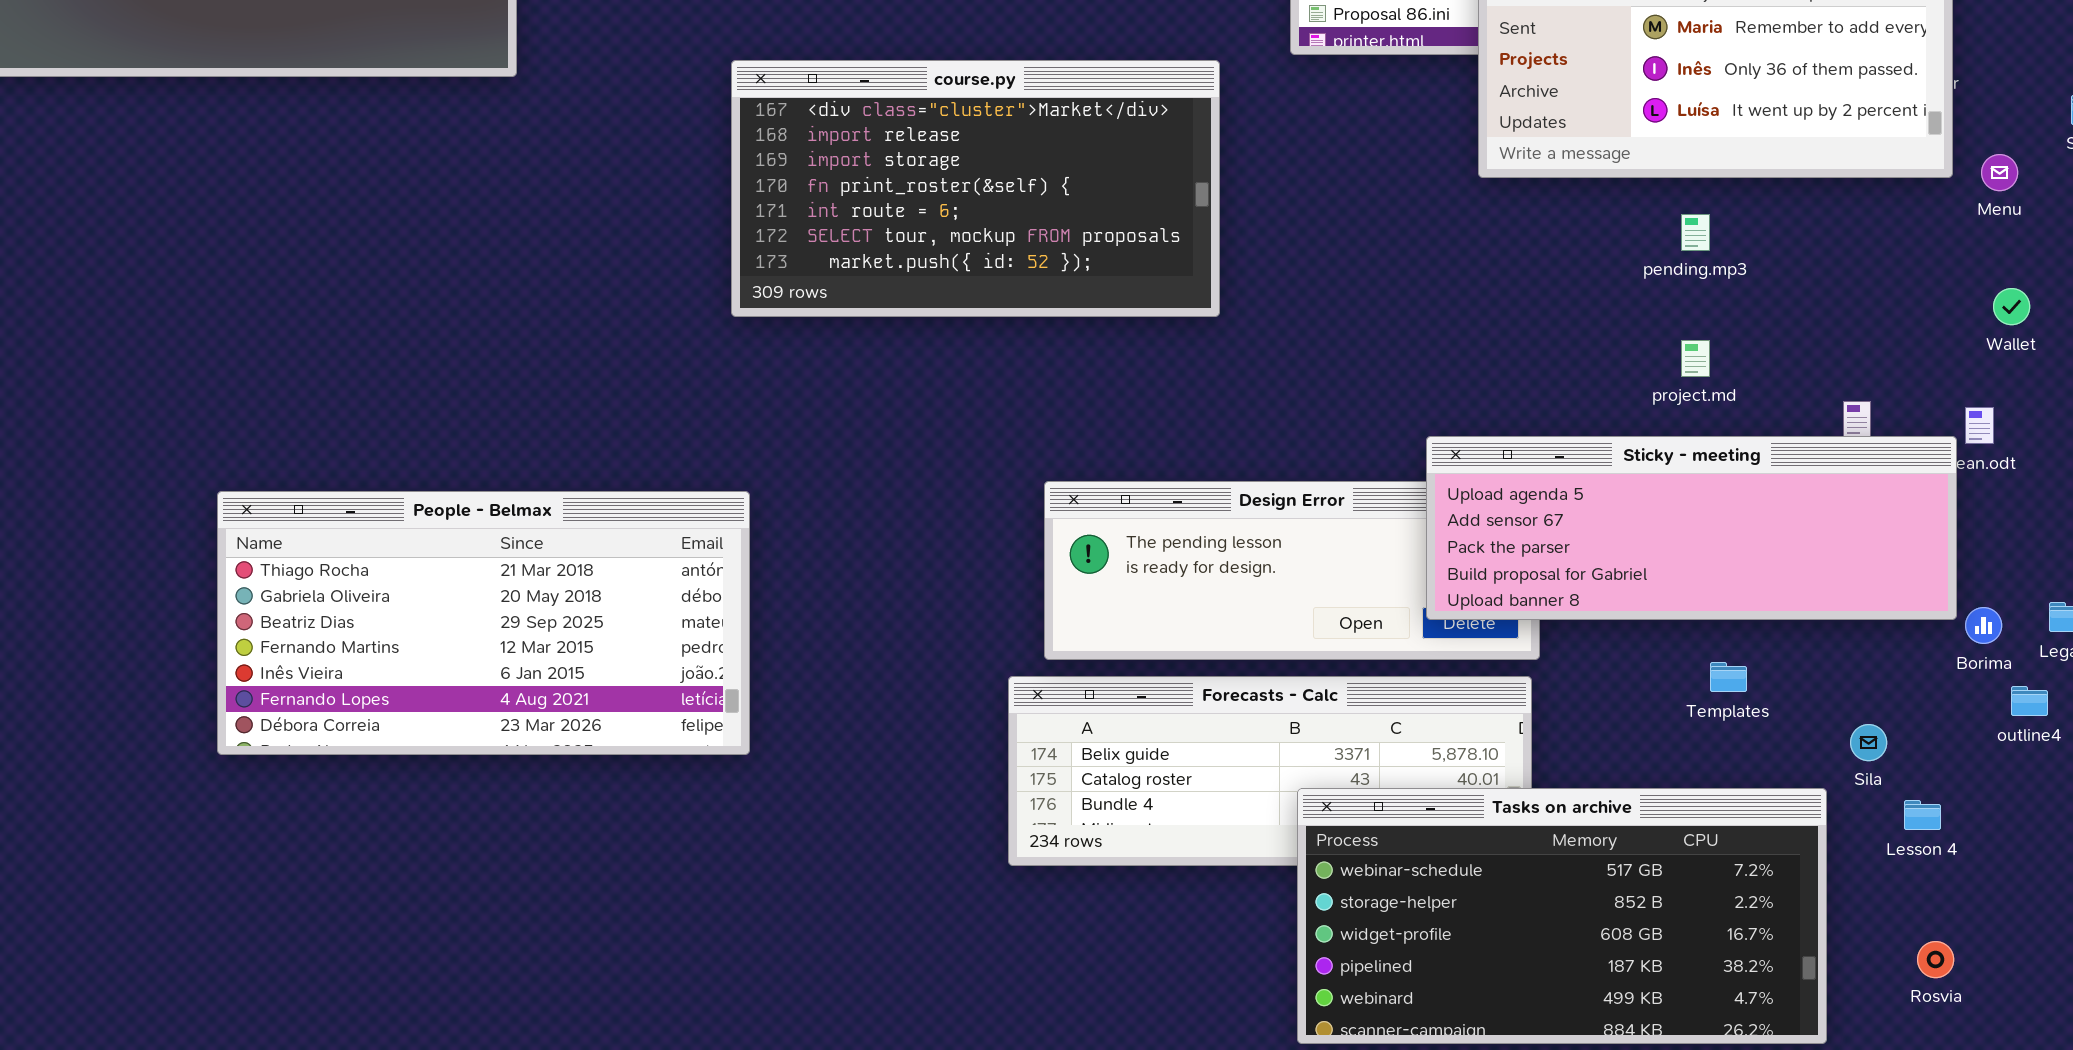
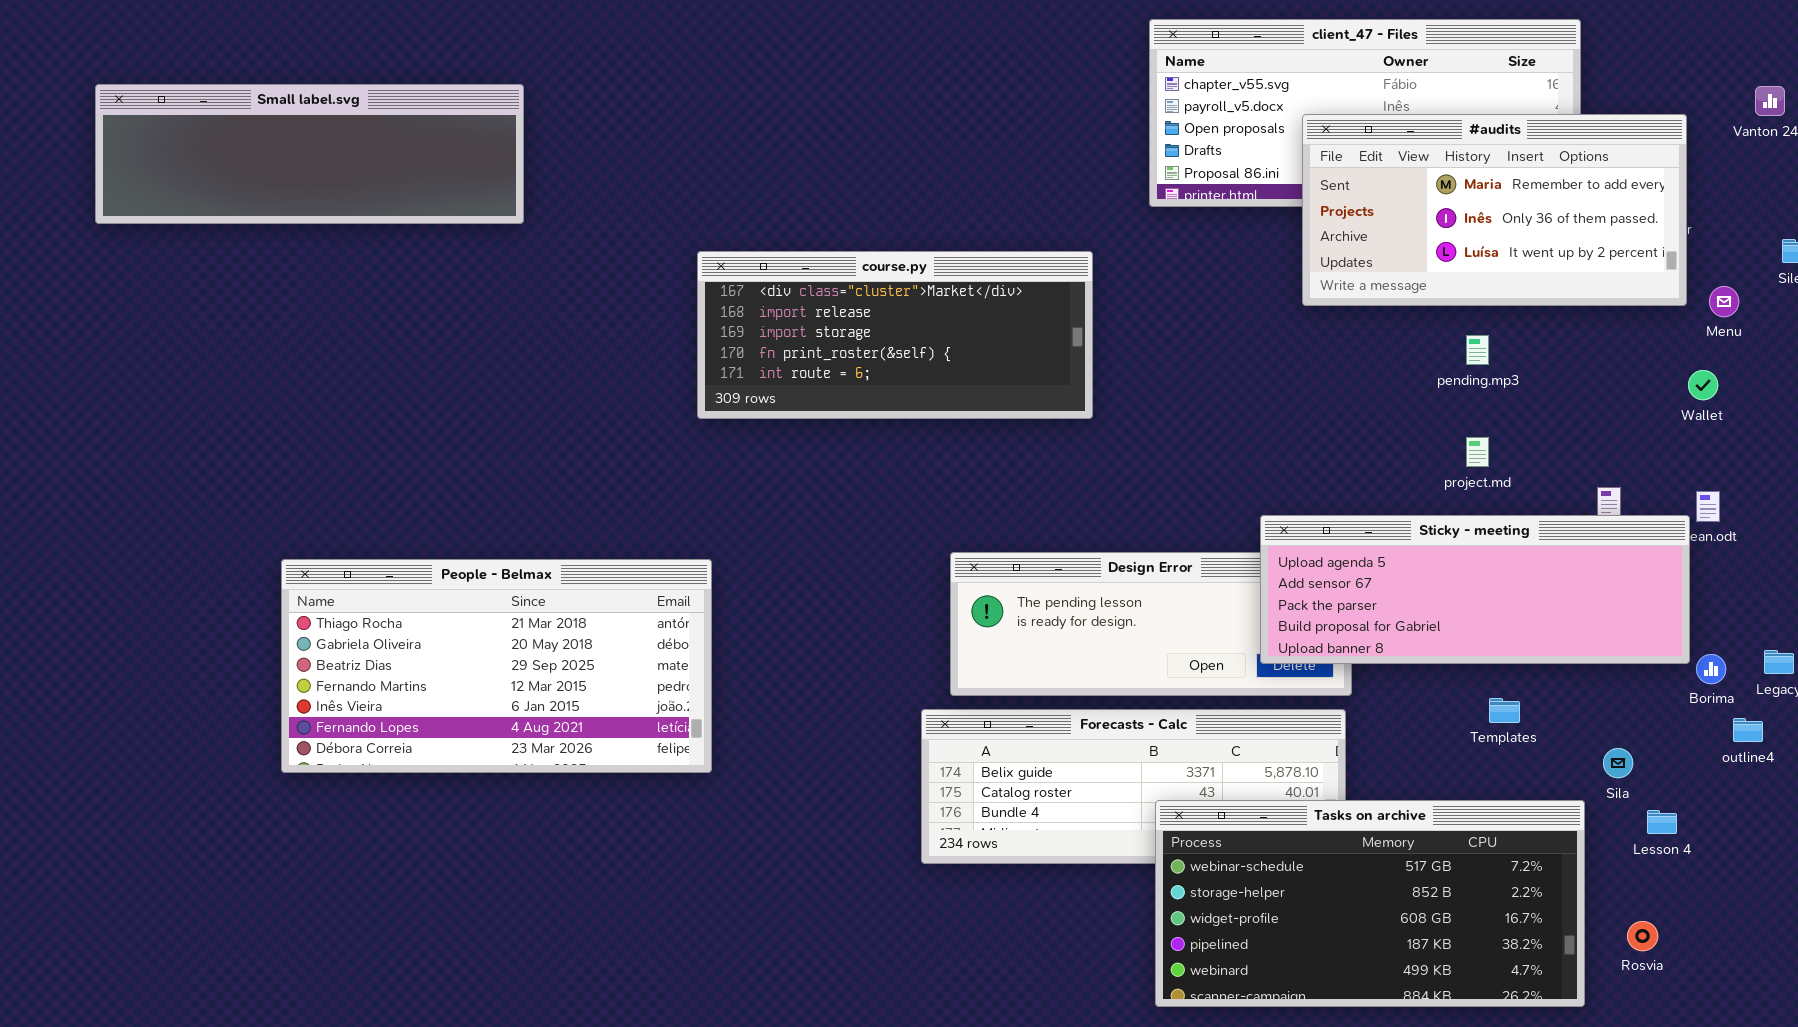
course.py: [731,60,1220,317] -> [697,251,1093,419], resized
Wallet: [1993,288,2030,325] -> [1688,370,1718,400], moved
Rosvia: [1917,941,1954,978] -> [1627,921,1658,951], moved

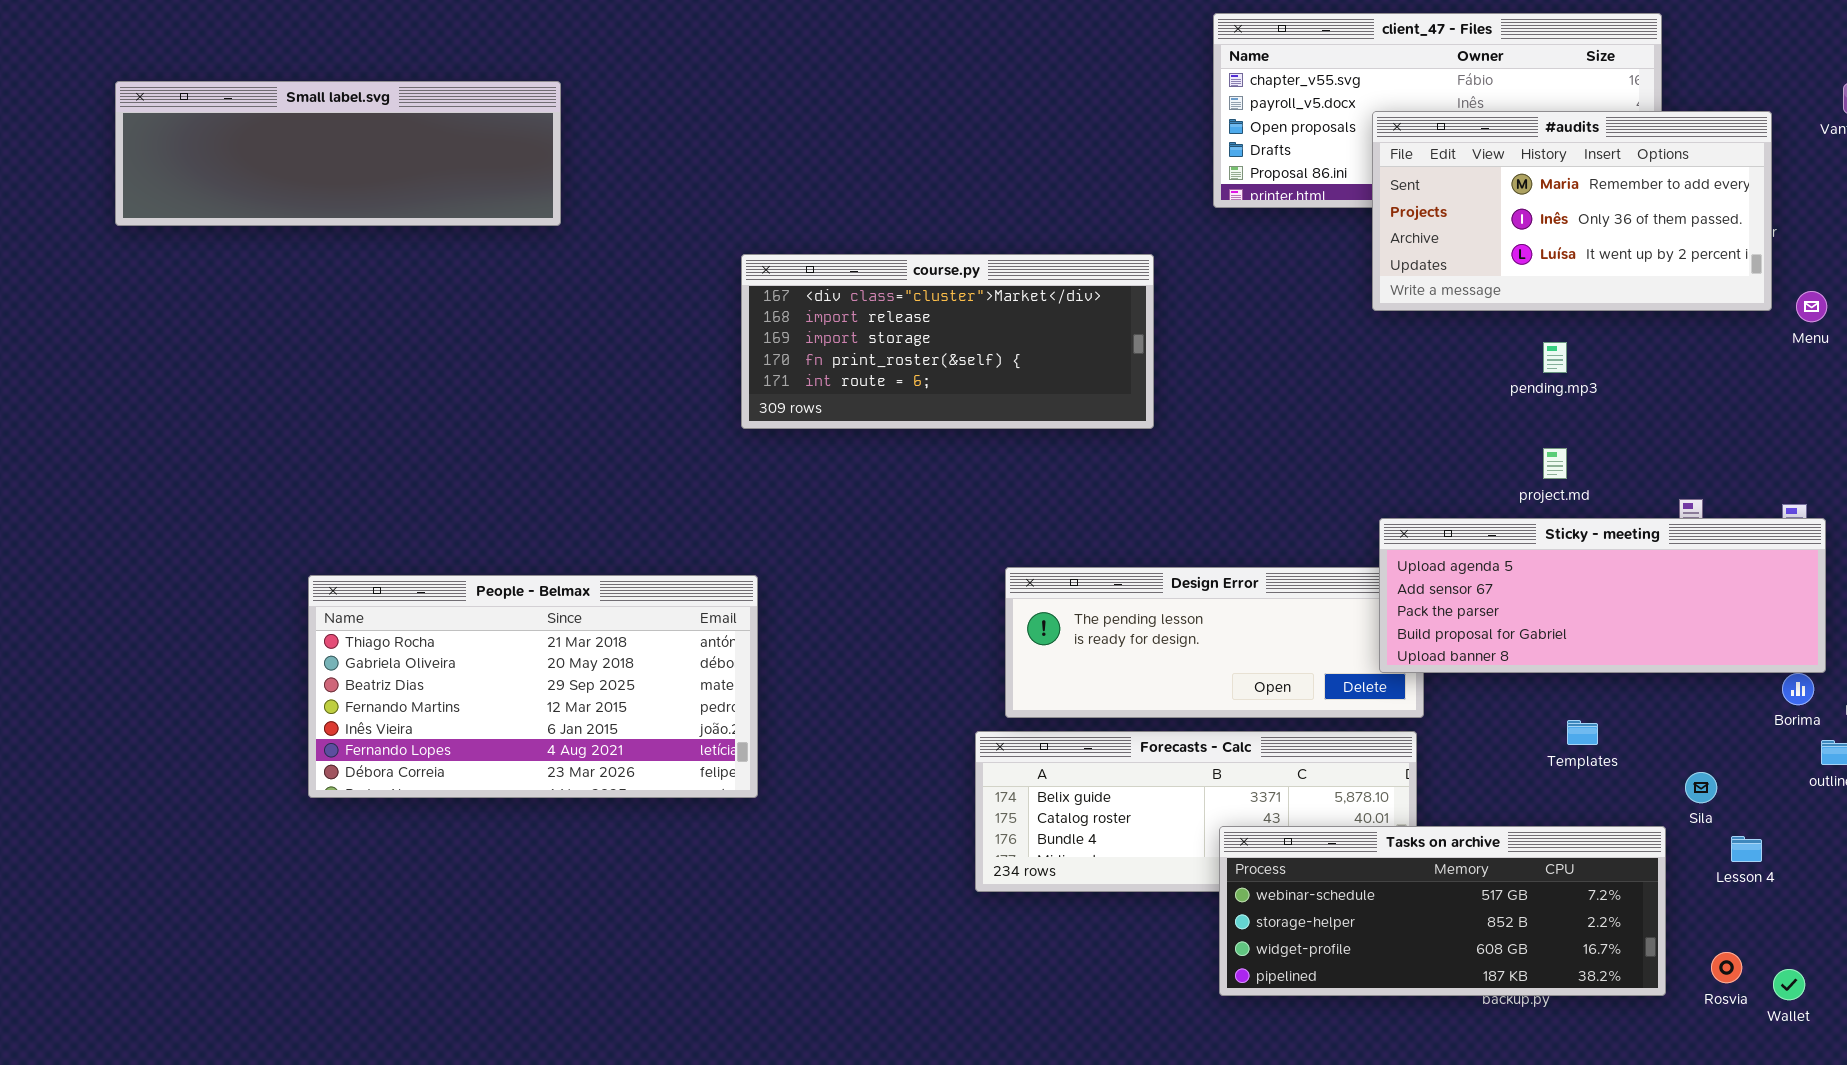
Wallet: [1688,370,1718,400] -> [1773,969,1805,1000], moved
Sticky - meeting: [1260,515,1690,664] -> [1379,518,1826,673], moved
Tasks on archive: [1155,800,1585,1007] -> [1219,826,1666,996], resized

